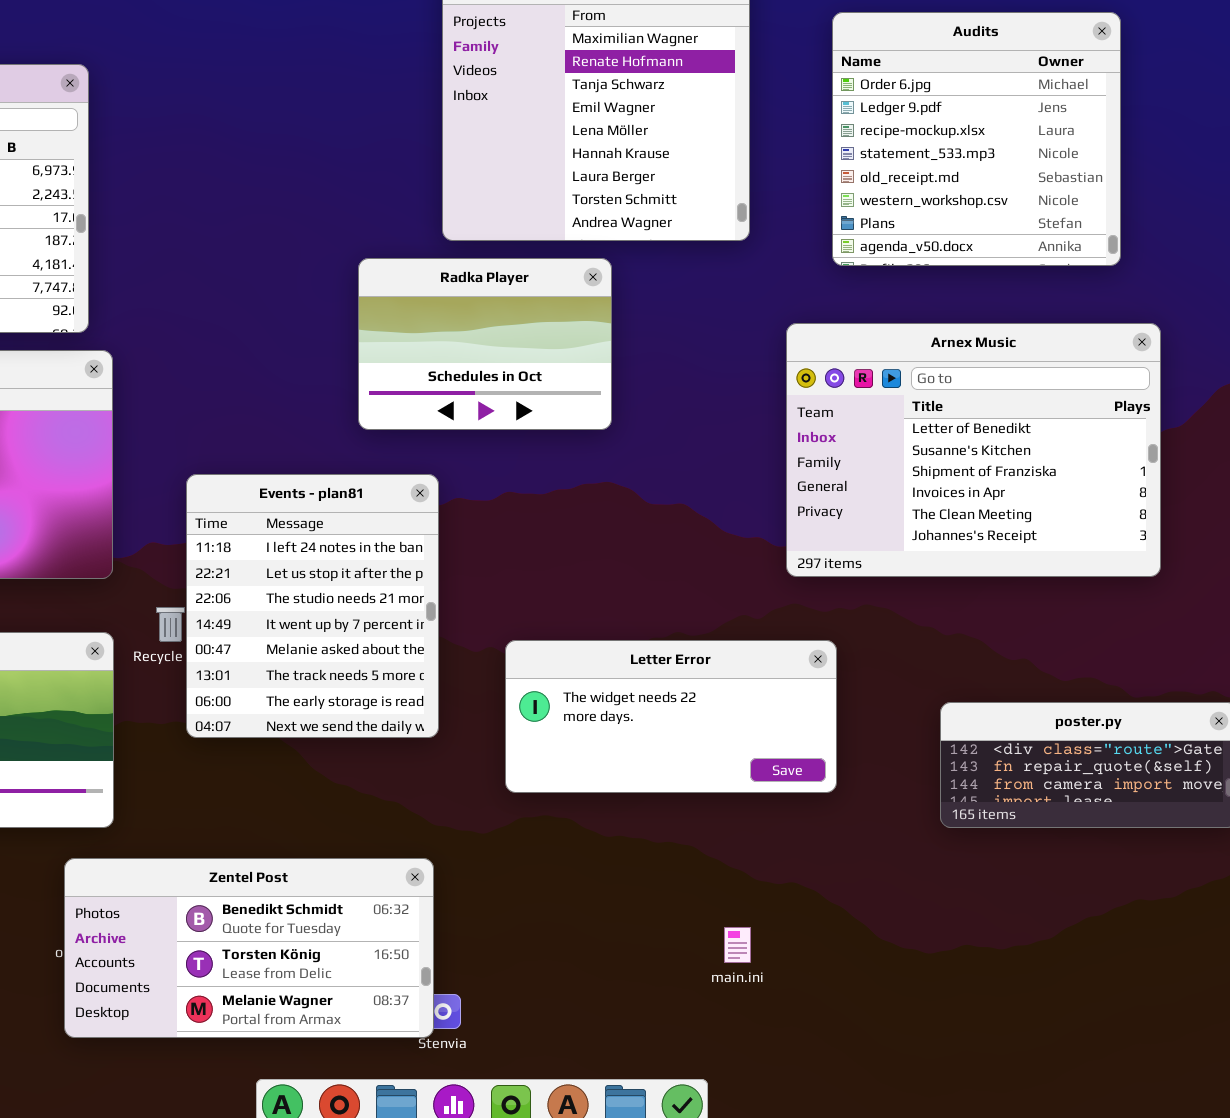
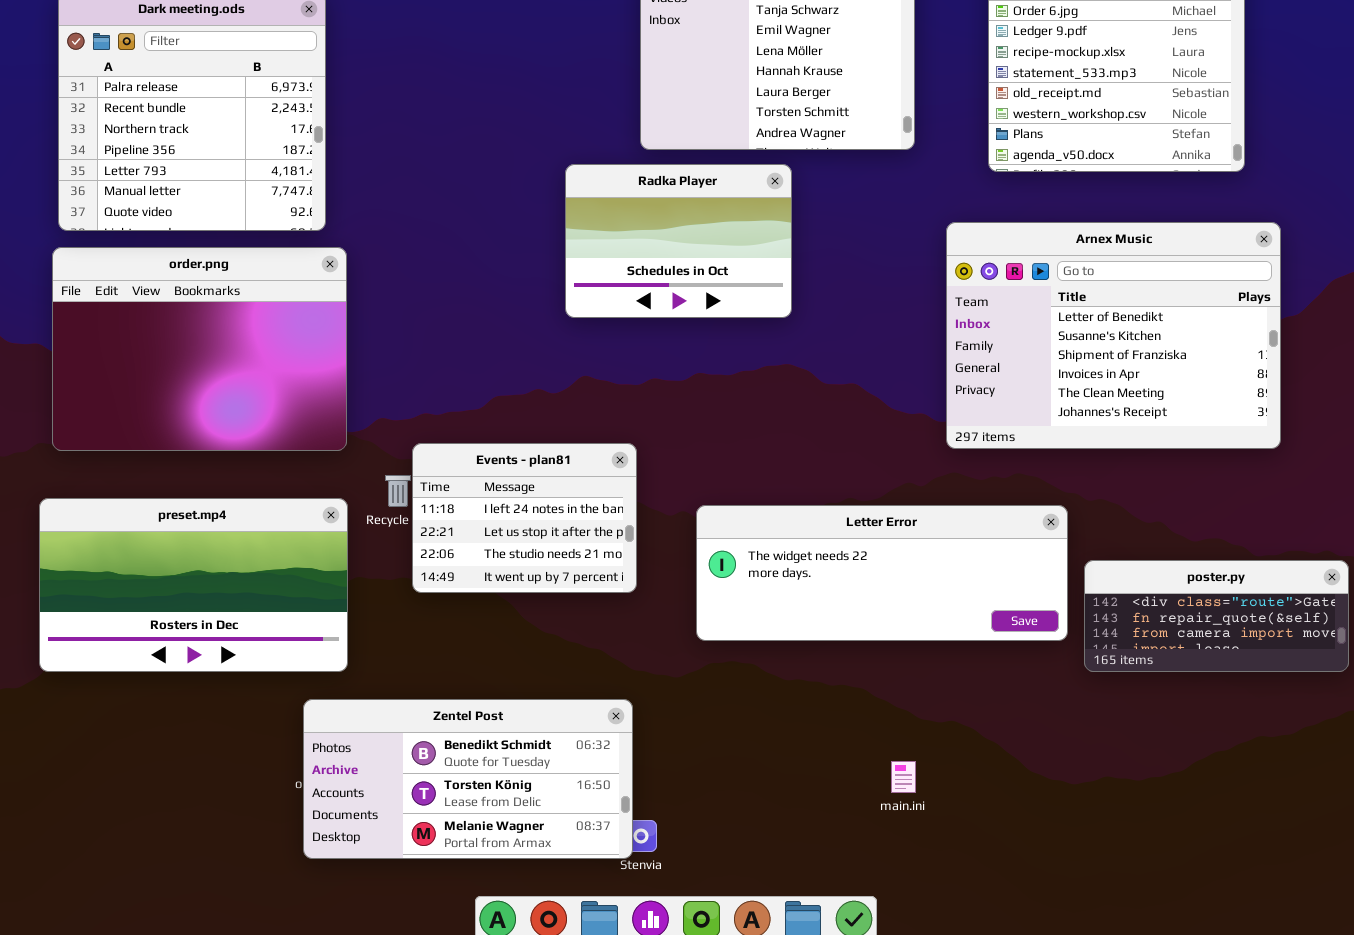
Events - plan81: [186,474,439,738] -> [412,443,637,593], resized
Letter Error: [505,640,837,793] -> [696,505,1068,641], resized

